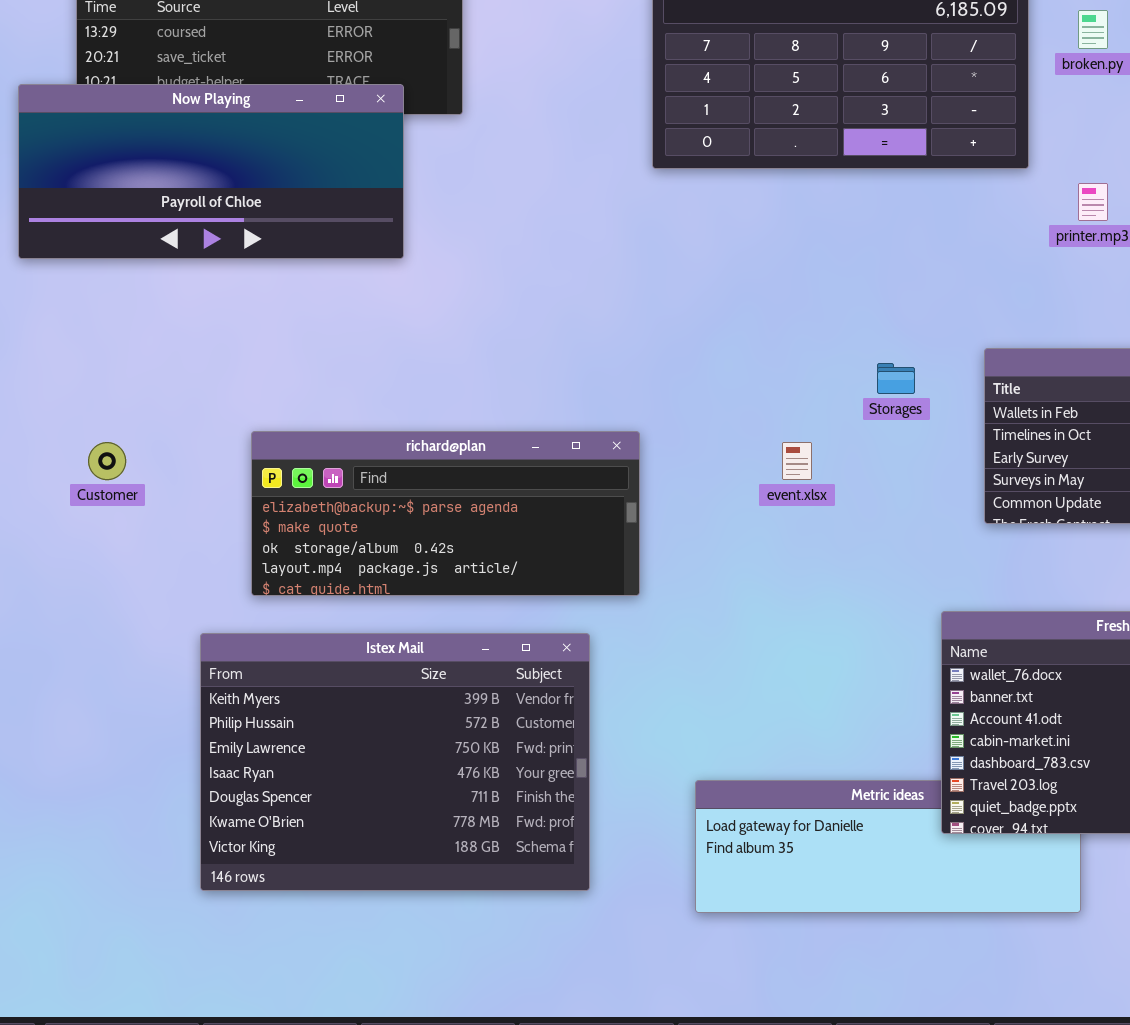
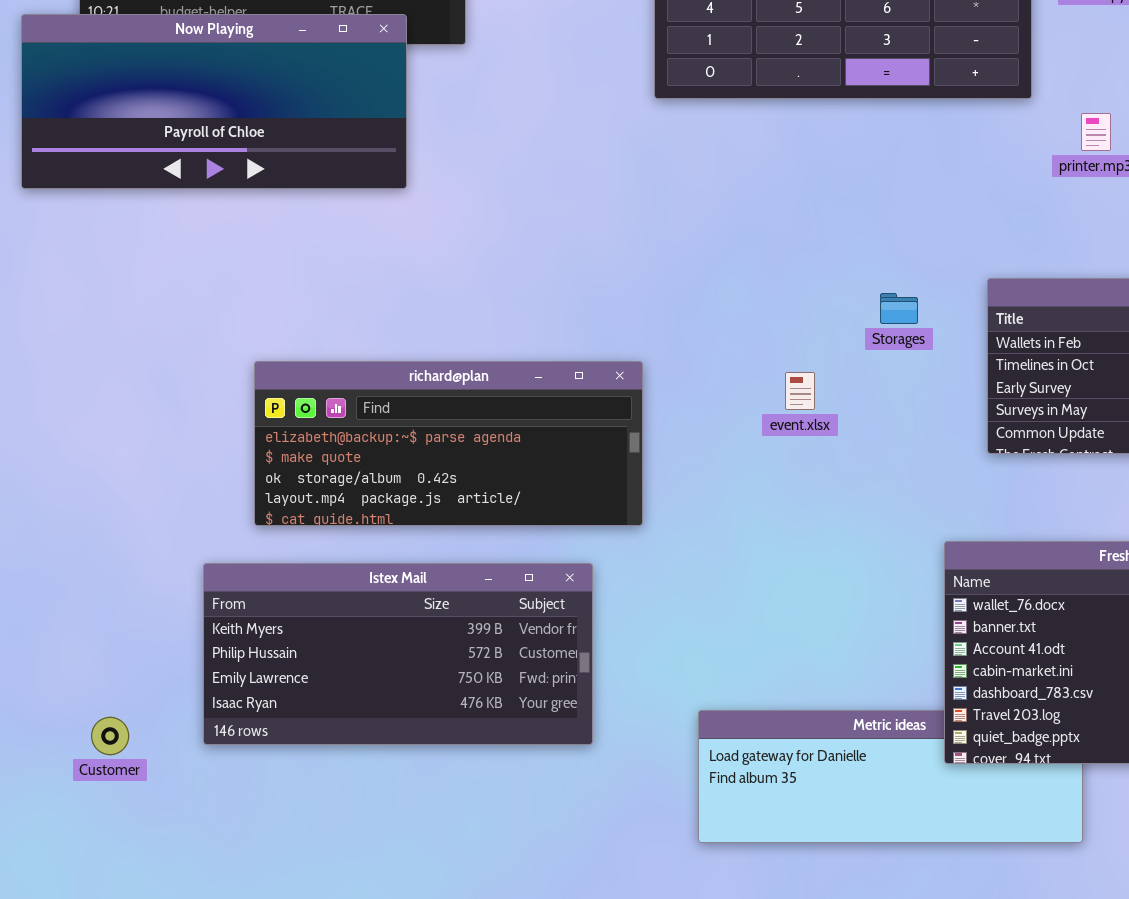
Customer: [88,442,126,480] -> [91,717,129,755], moved
Istex Mail: [200,633,590,891] -> [203,563,593,745], resized

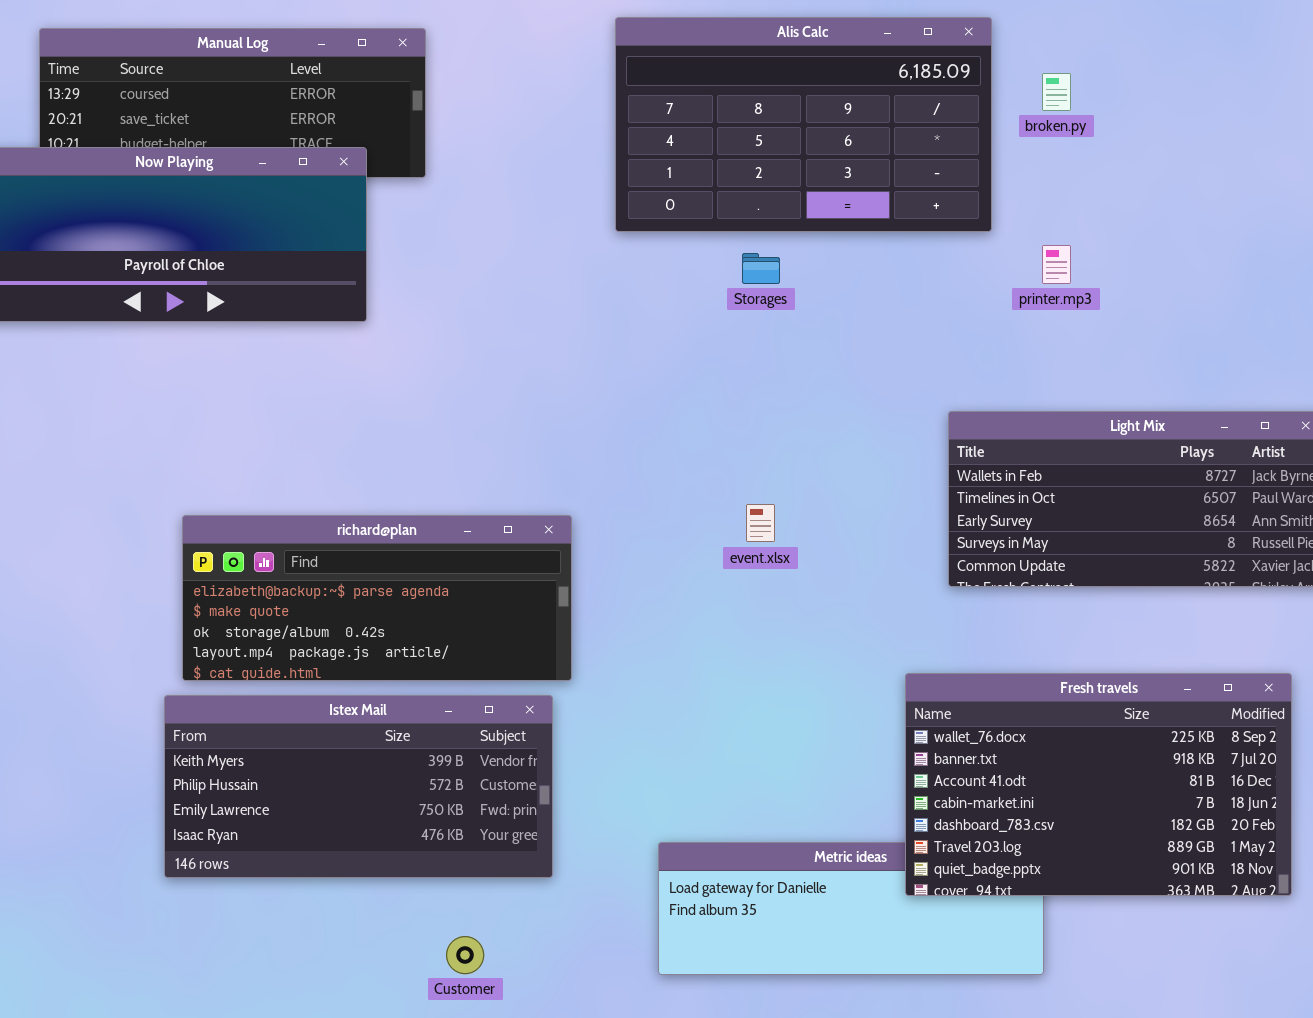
Storages: [880,293,918,324] -> [742,253,780,284], moved
richard@plan: [254,361,643,526] -> [182,515,572,681], moved
Customer: [91,717,129,755] -> [446,936,484,974], moved

